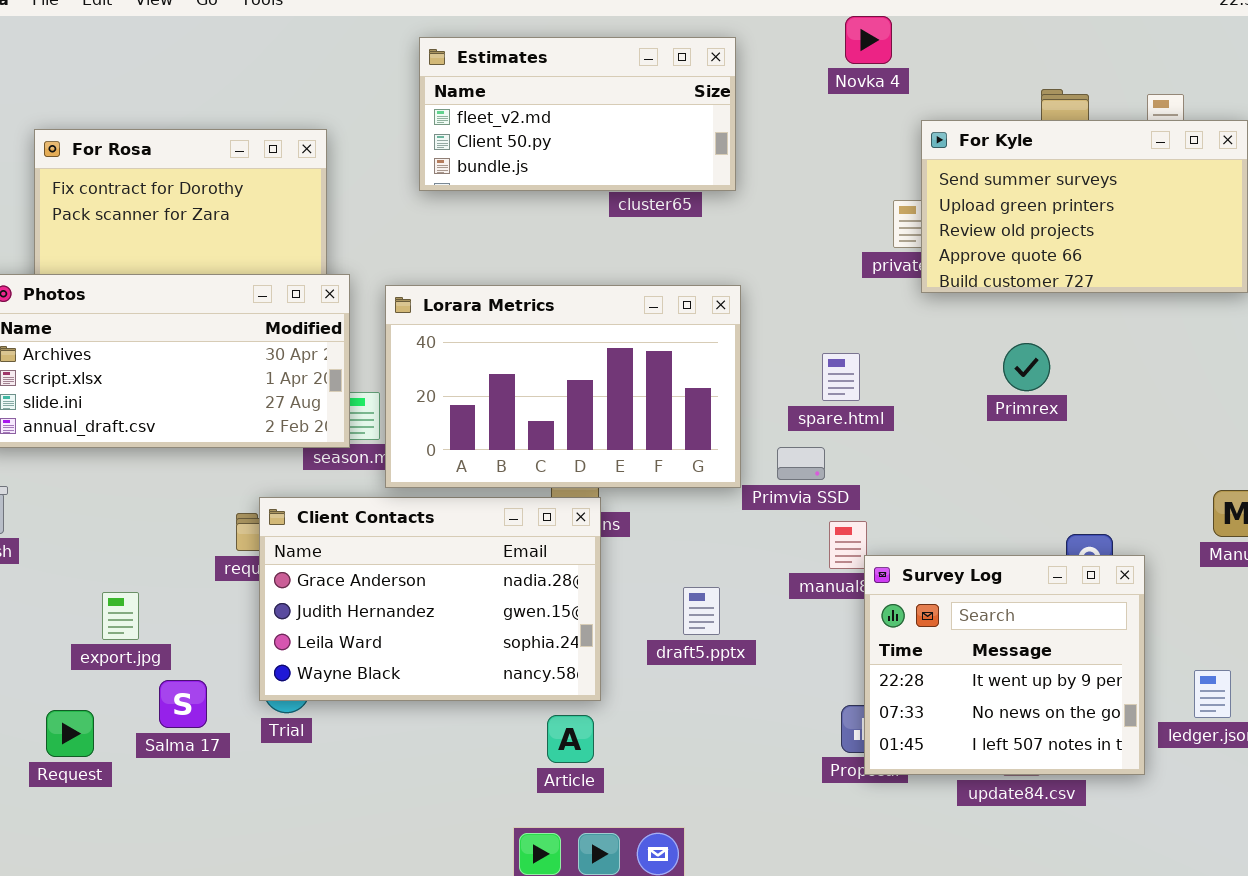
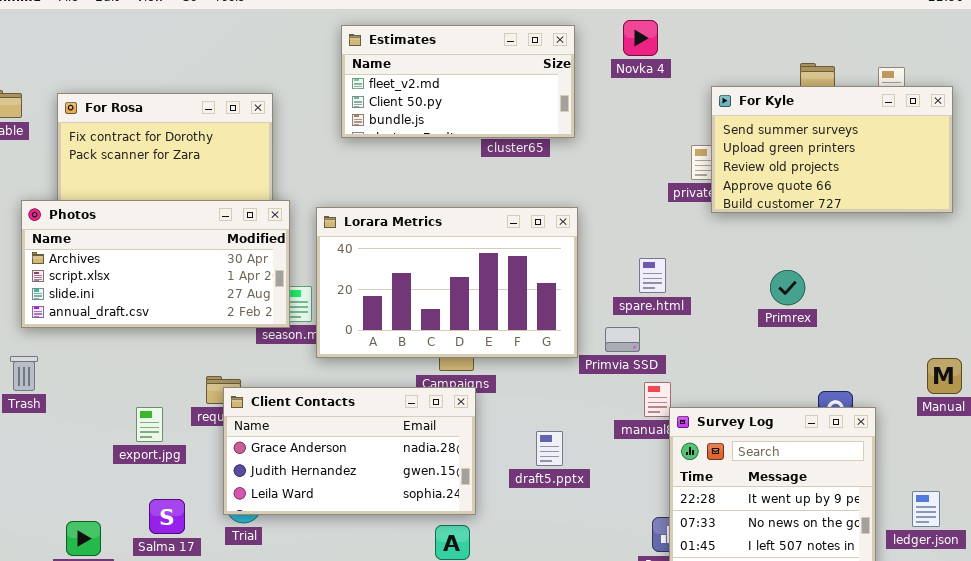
Novka 4: [845,16,892,64] -> [623,20,658,56], moved
Primrex: [1003,343,1050,391] -> [770,270,805,305], moved
Client Contacts: [259,497,601,701] -> [223,387,476,515], resized
export.jpg: [102,592,139,640] -> [136,407,163,442], moved

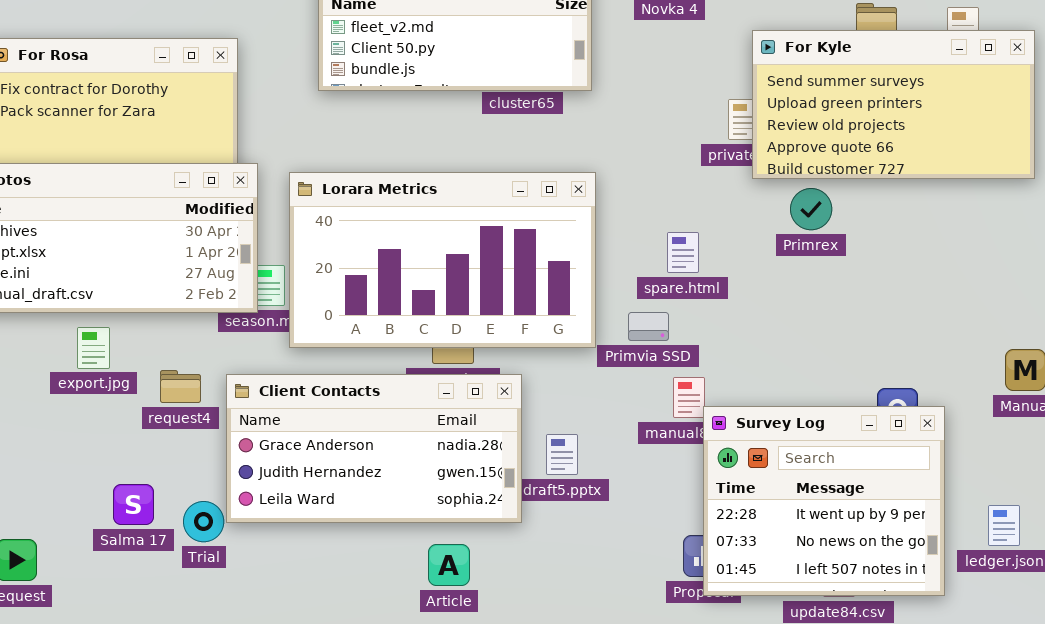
Primrex: [770,270,805,305] -> [790,188,832,230], moved
Client Contacts: [223,387,476,515] -> [226,374,522,523], moved
export.jpg: [136,407,163,442] -> [77,327,110,369], moved
Salma 17: [149,499,185,534] -> [113,484,154,525], moved

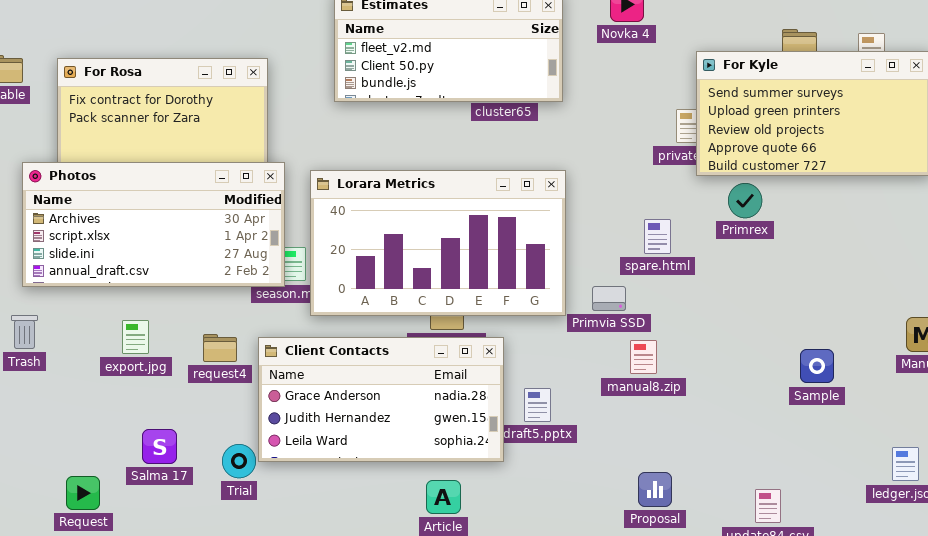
spare.html: [667,232,699,273] -> [644,219,671,254], moved
export.jpg: [77,327,110,369] -> [122,320,149,354], moved
Survey Log: [703,406,945,596] -> none, closed
Salma 17: [113,484,154,525] -> [142,429,177,464], moved

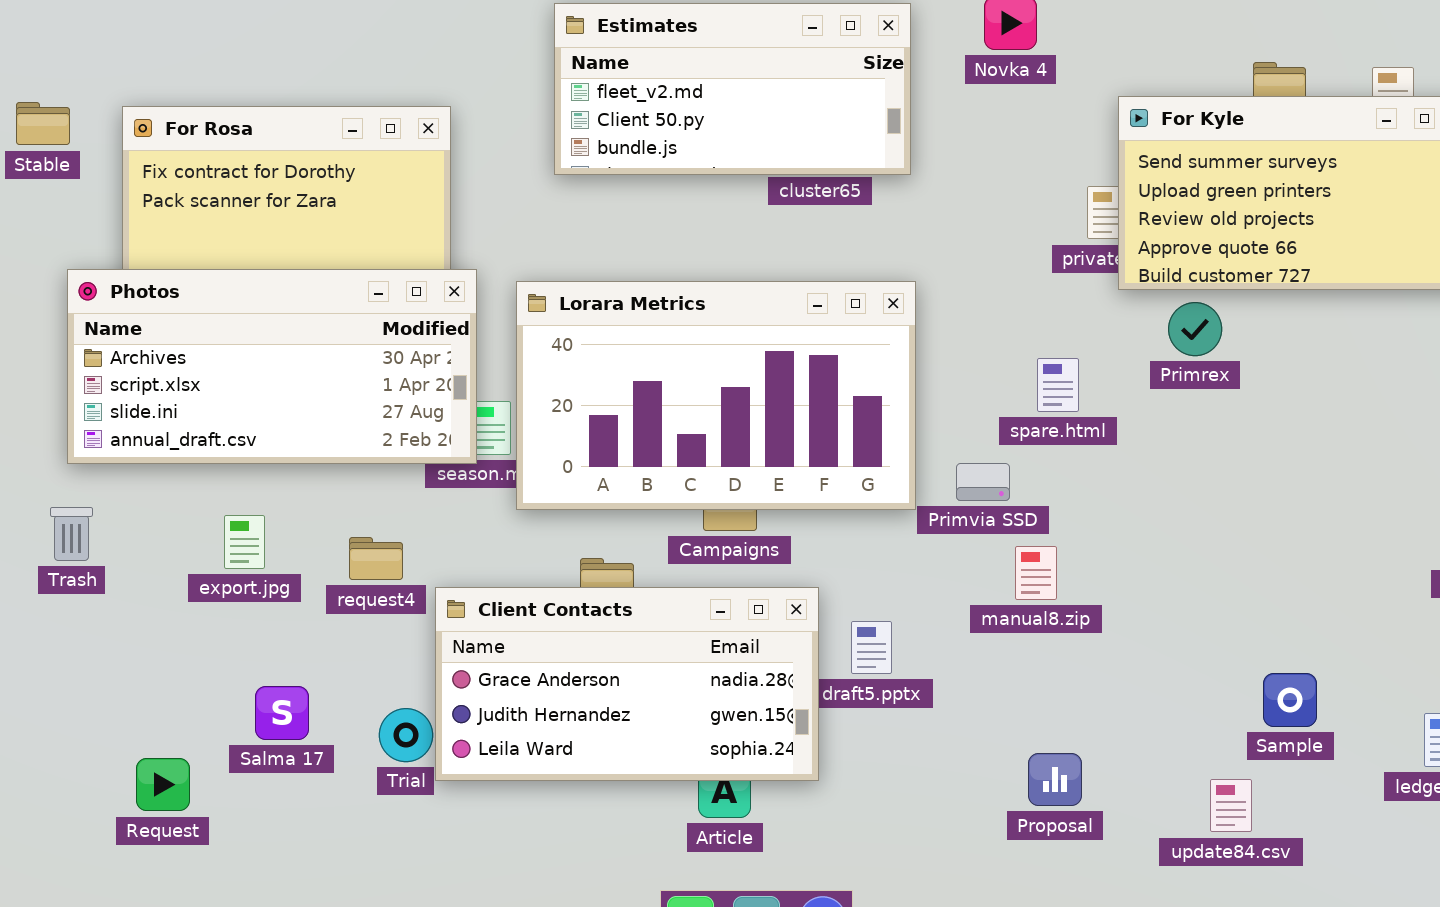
Client Contacts: [258,337,504,462] -> [435,587,819,781], moved
Sample: [800,349,834,383] -> [1263,673,1317,727], moved

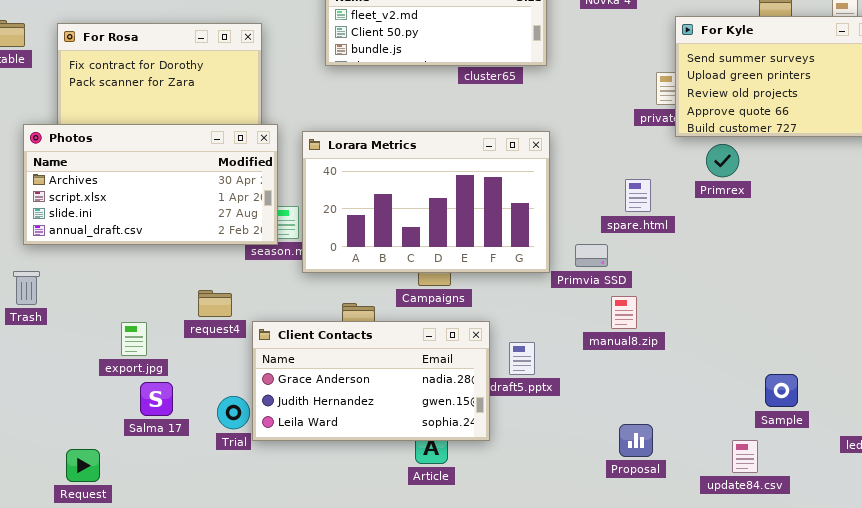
export.jpg: [224,515,265,569] -> [121,322,147,356], moved
Request: [136,758,190,811] -> [66,449,100,482], moved

